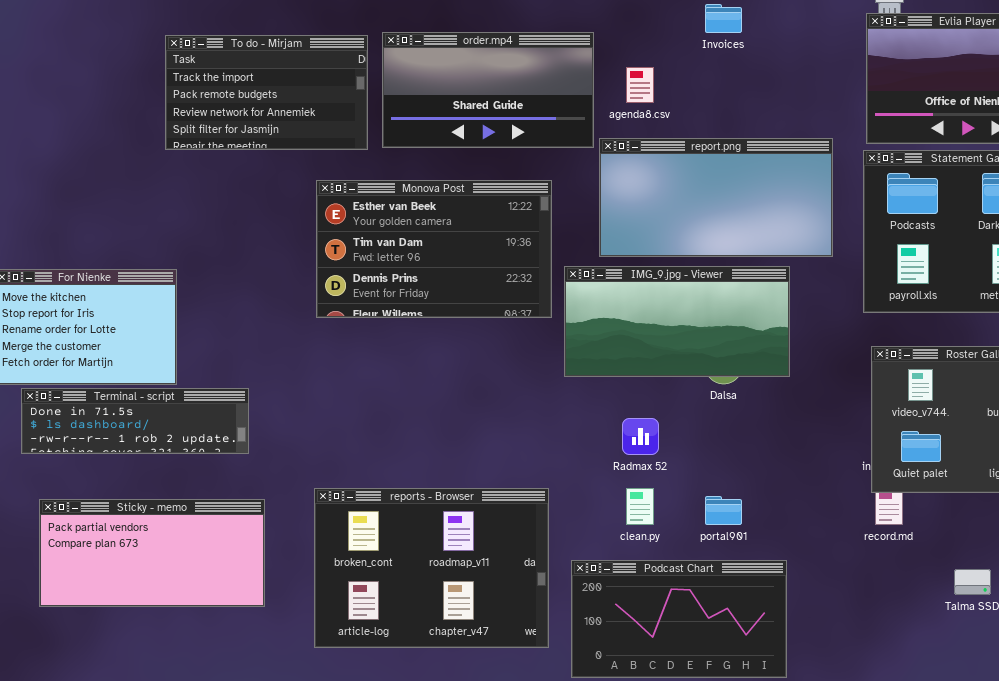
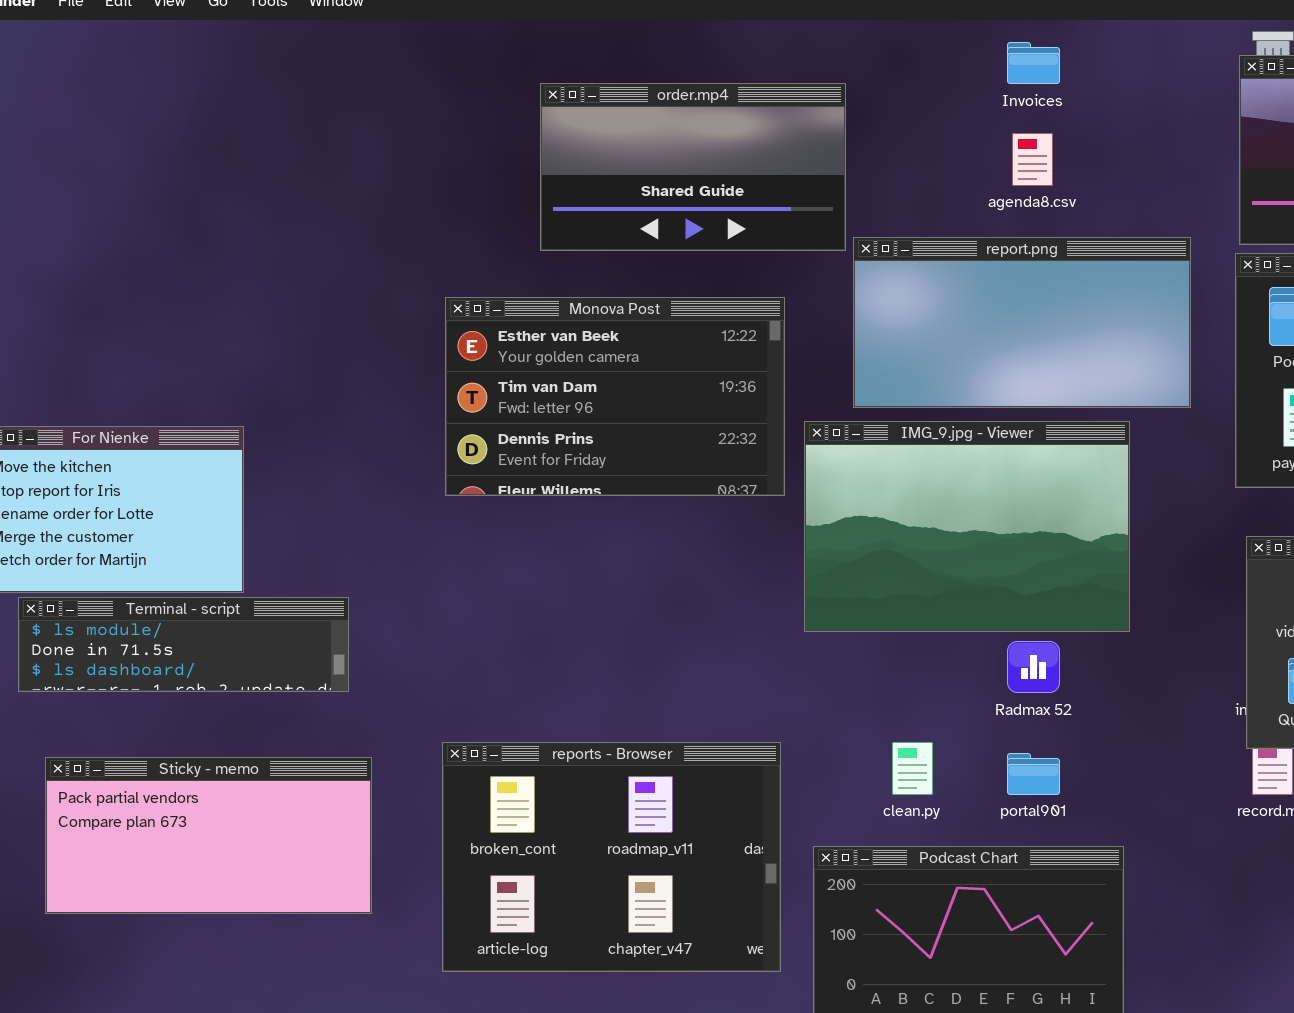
To do - Mirjam: [165,35,368,150] -> none, closed
agenda8.csv: [626,67,654,103] -> [1012,133,1053,186], moved
IMG_9.jpg - Viewer: [564,266,790,377] -> [804,421,1130,632], resized
Terminal - script: [21,388,249,454] -> [18,597,349,692], scrolled up 1 row
Radmax 52: [622,418,659,455] -> [1007,641,1060,693], moved

